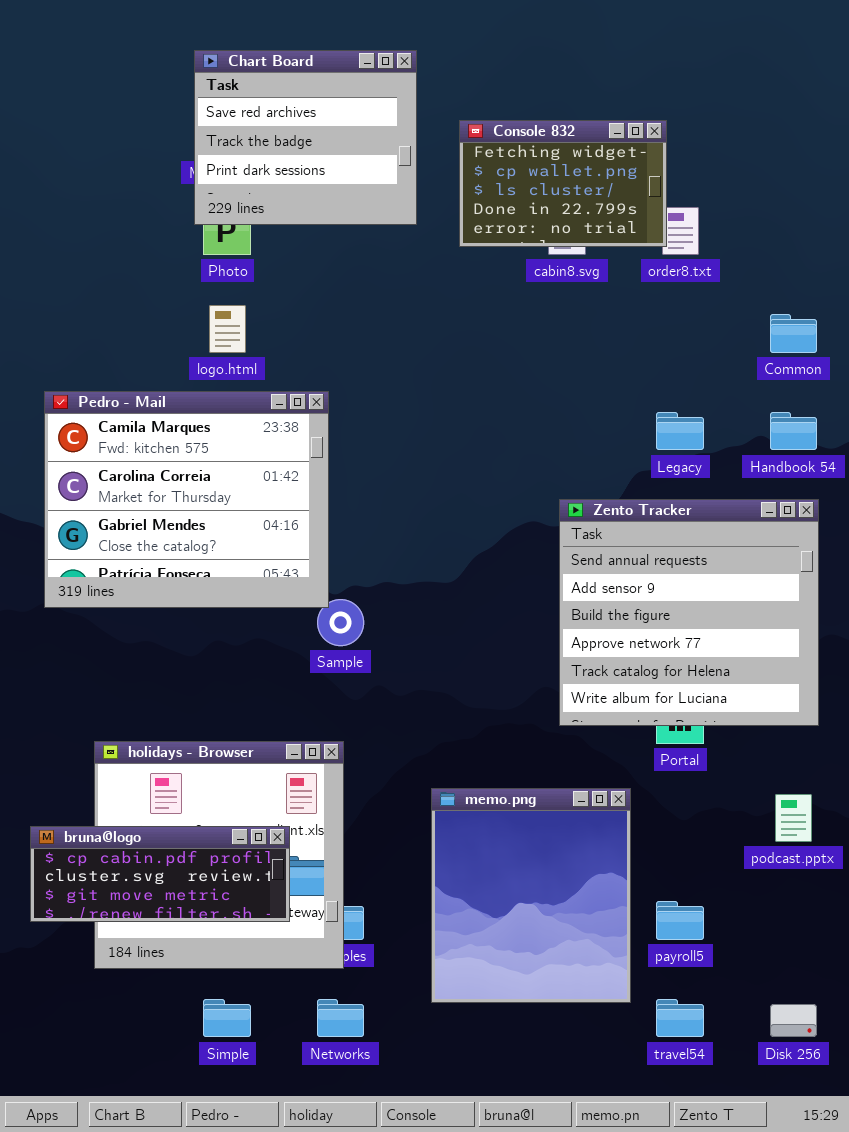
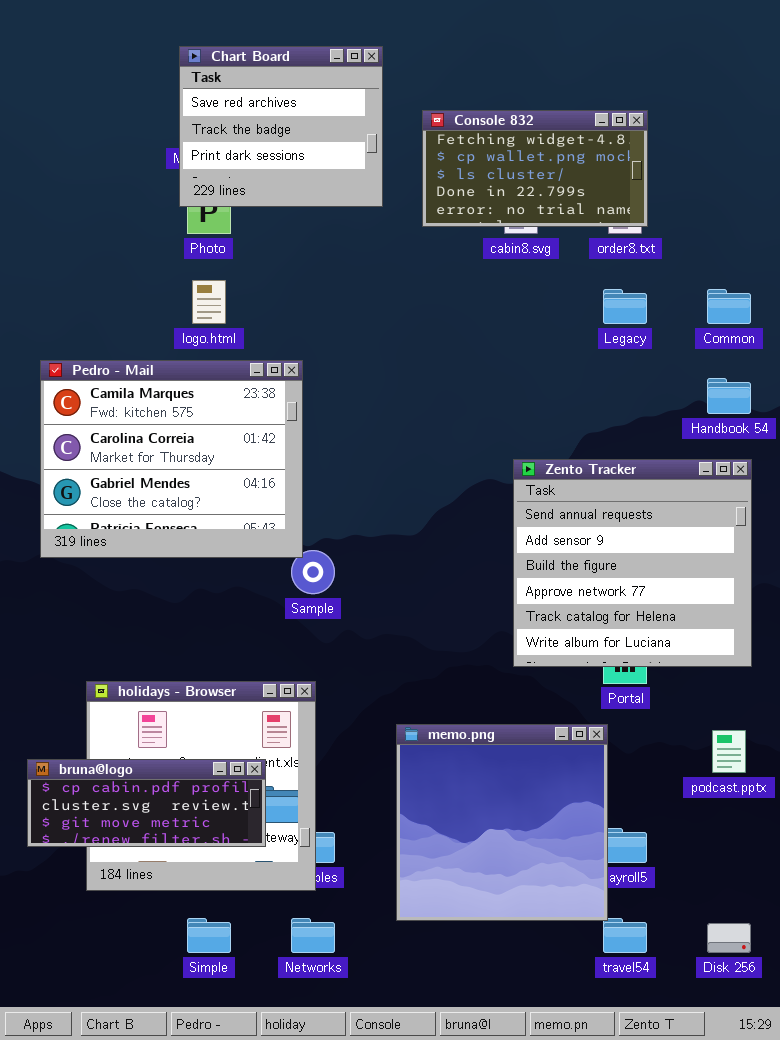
Console 832: [459,120,667,247] -> [422,110,648,227], resized
Legacy: [656,412,704,450] -> [603,289,647,324], moved
memo.png: [431,788,631,1003] -> [396,724,608,921], resized

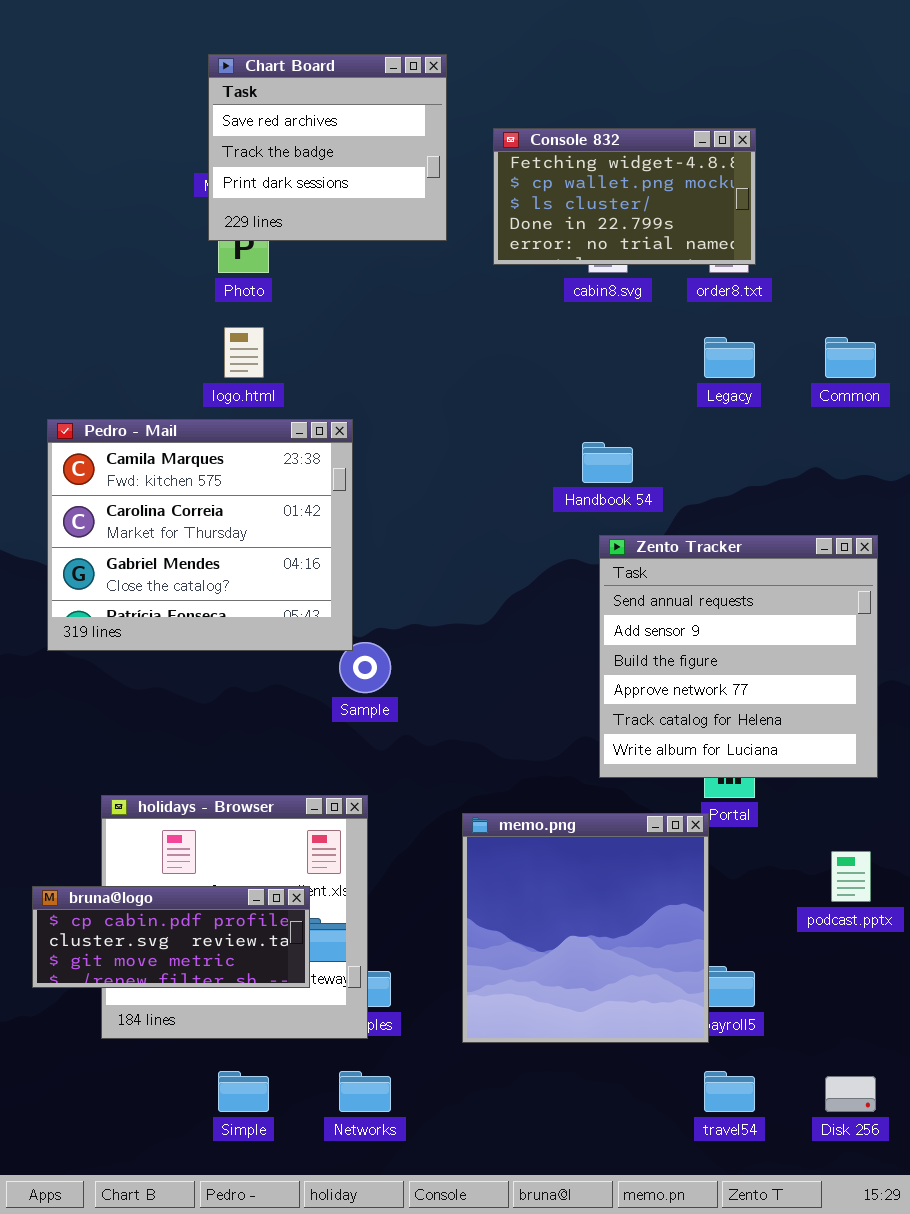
Handbook 54: [707,378,751,414] -> [582,442,633,483], moved
memo.png: [396,724,608,921] -> [462,813,709,1043], moved

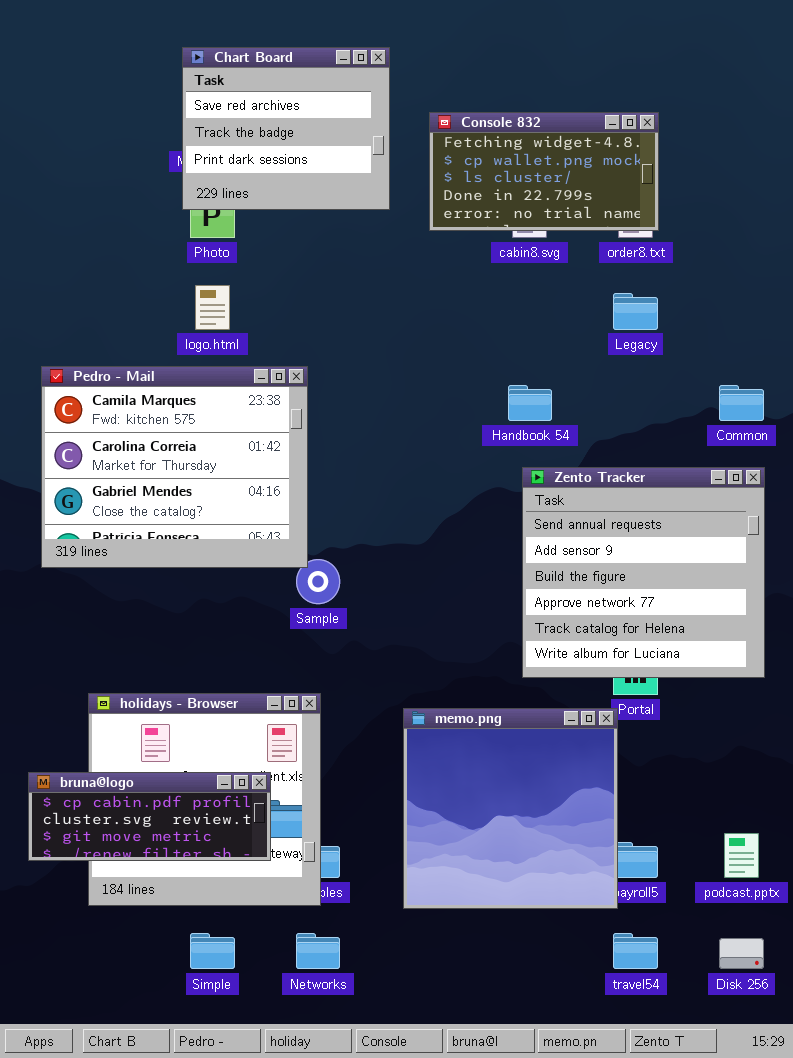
Common: [825,337,876,378] -> [719,385,764,421], moved
podcast.pptx: [831,851,871,902] -> [724,833,759,878], moved

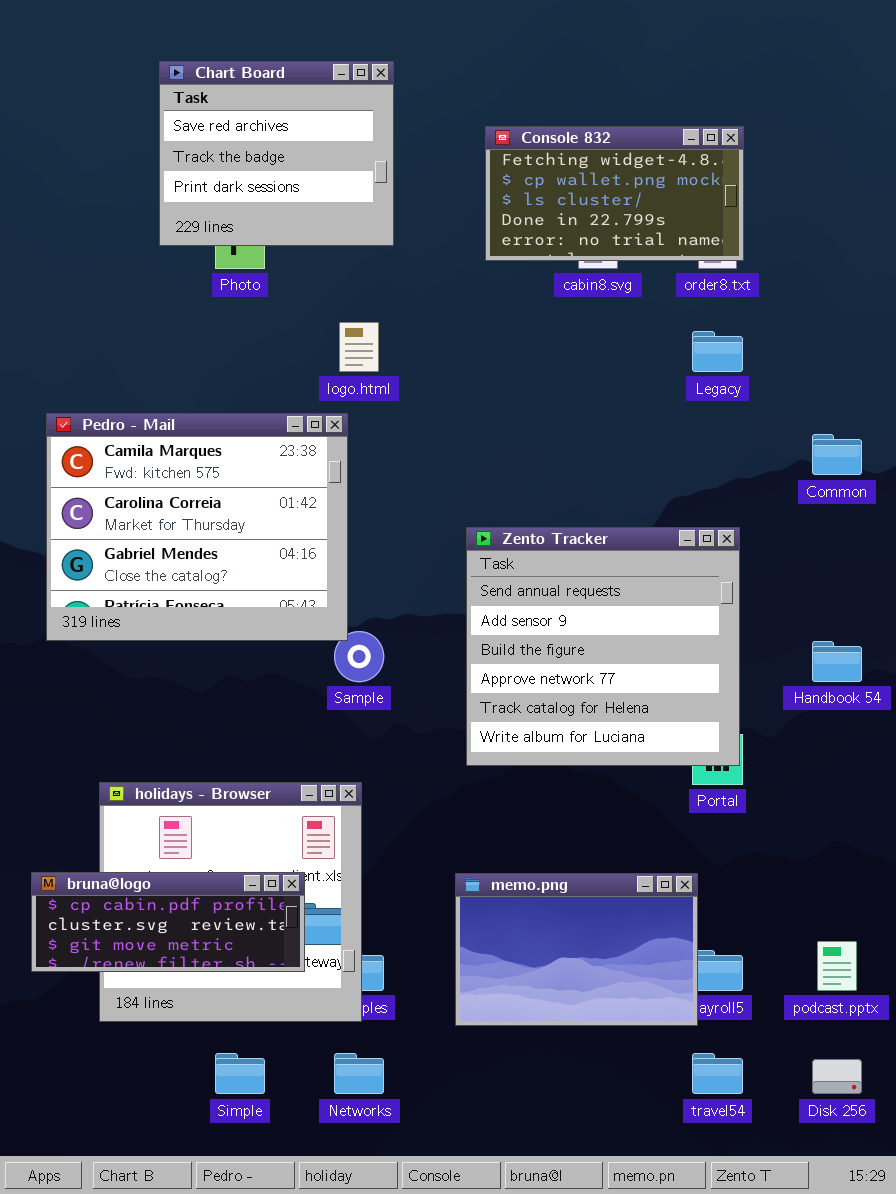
Chart Board: [182,47,390,210] -> [159,61,394,246], moved
logo.html: [195,285,230,330] -> [339,322,379,372], moved
Handbook 54: [508,385,552,421] -> [812,641,862,682], moved
Zento Tracker: [522,467,765,678] -> [466,527,740,766], moved
memo.png: [403,708,618,909] -> [455,873,698,1026], resized

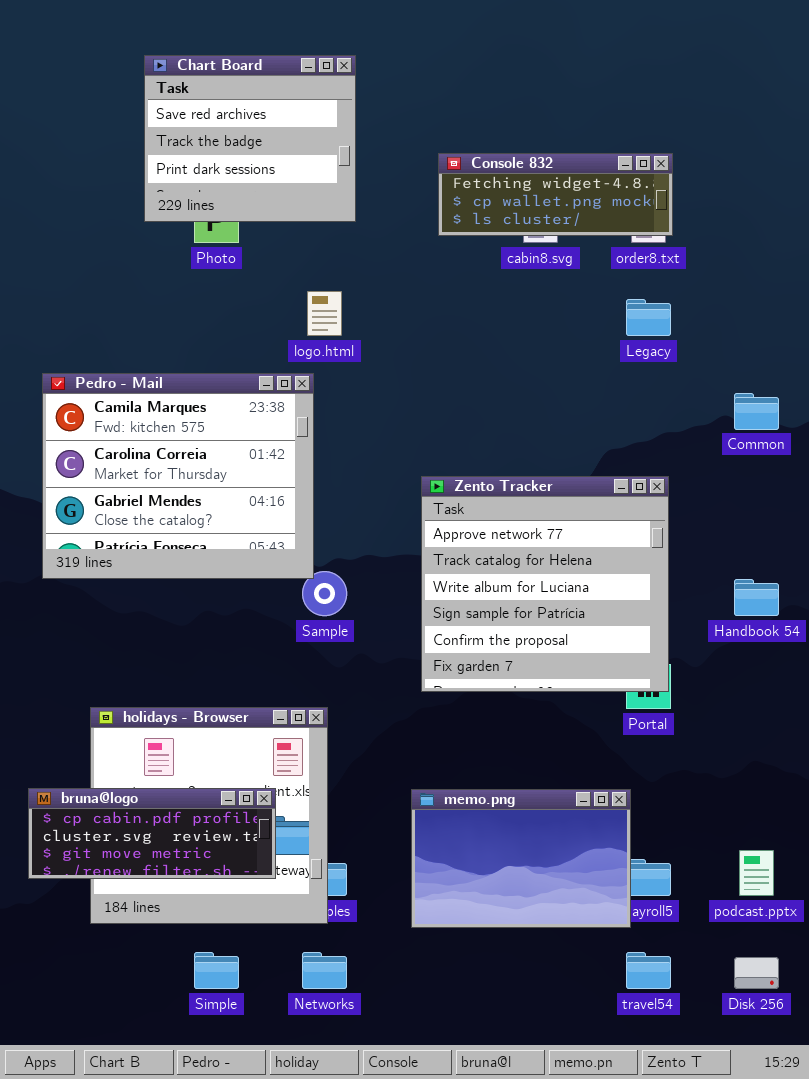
Console 832: [485,126,744,261] -> [438,153,673,236], resized
Zento Tracker: [466,527,740,766] -> [421,476,669,692], scrolled down 3 rows

